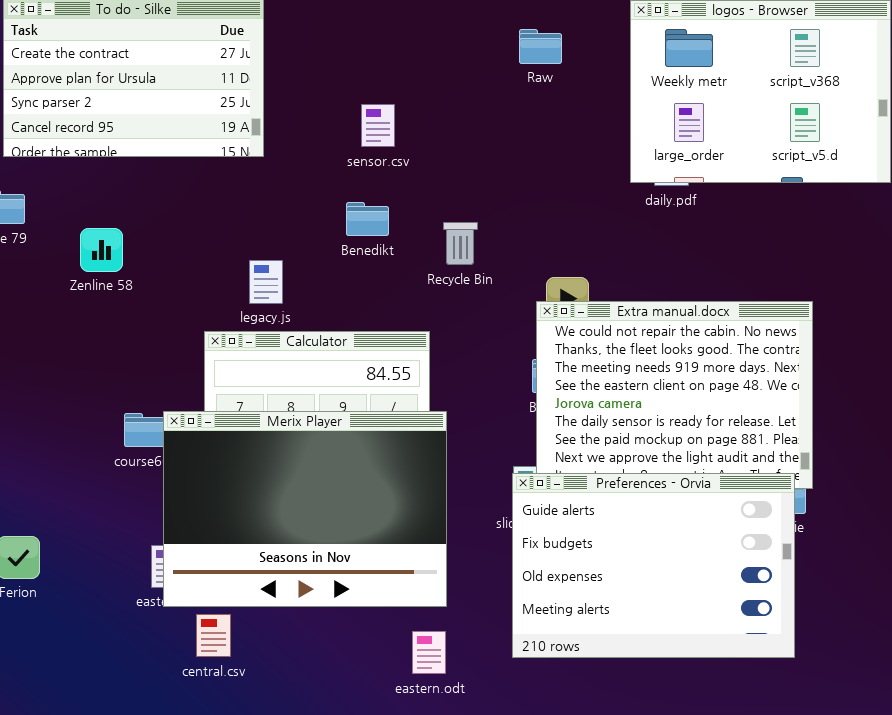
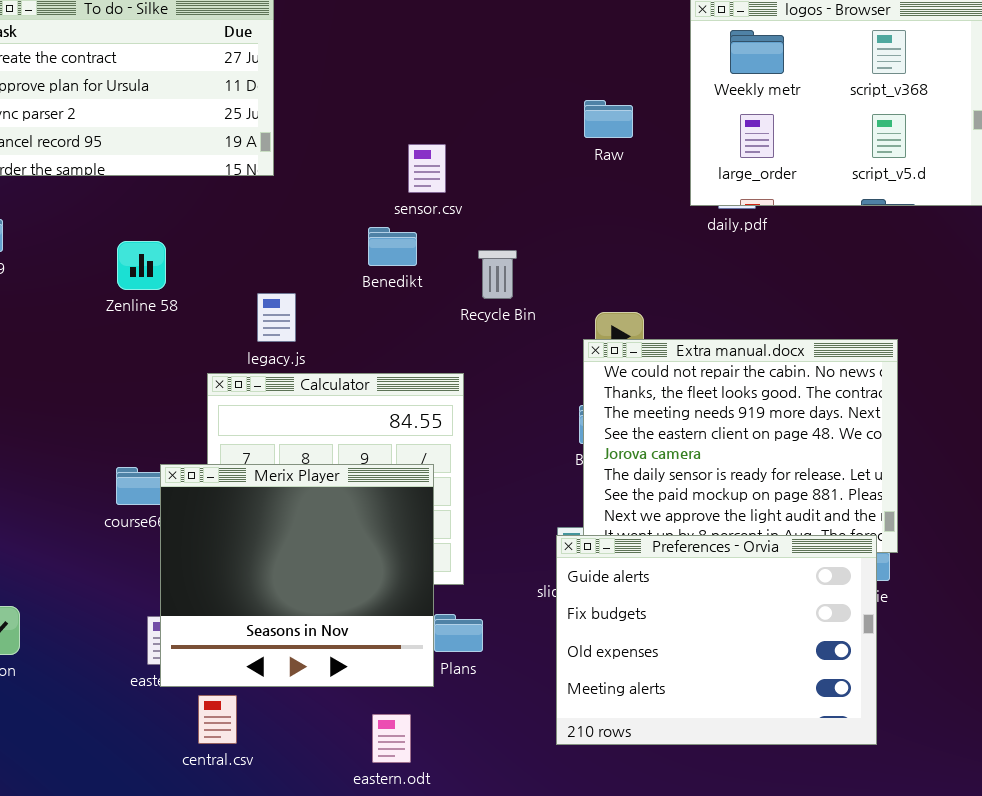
Raw: [519,29,562,64] -> [584,100,633,138], moved
sensor.csv: [361,104,395,147] -> [408,144,446,193], moved
Zenline 58: [80,228,123,272] -> [117,241,166,290], moved
Merix Player: [163,411,447,607] -> [160,464,434,687], resized
eastern.odt: [412,631,446,674] -> [372,714,411,763], moved

